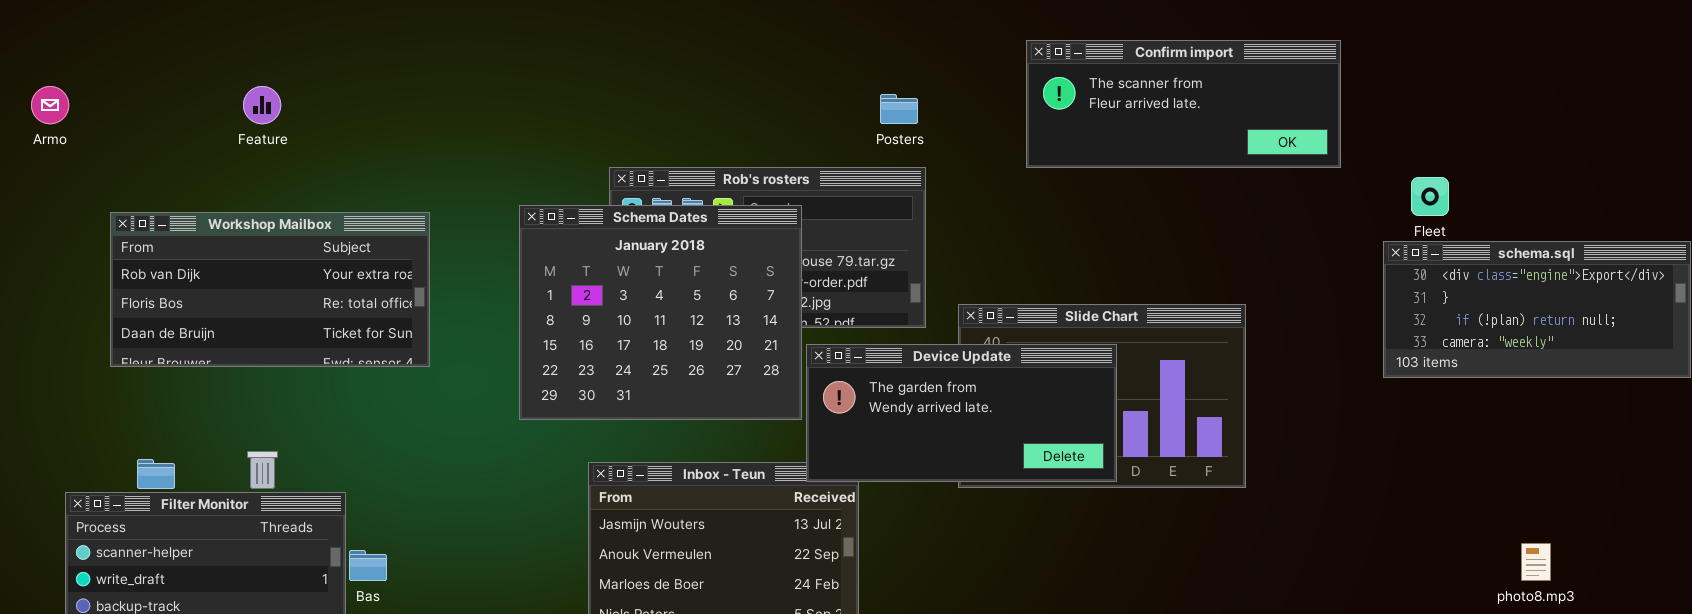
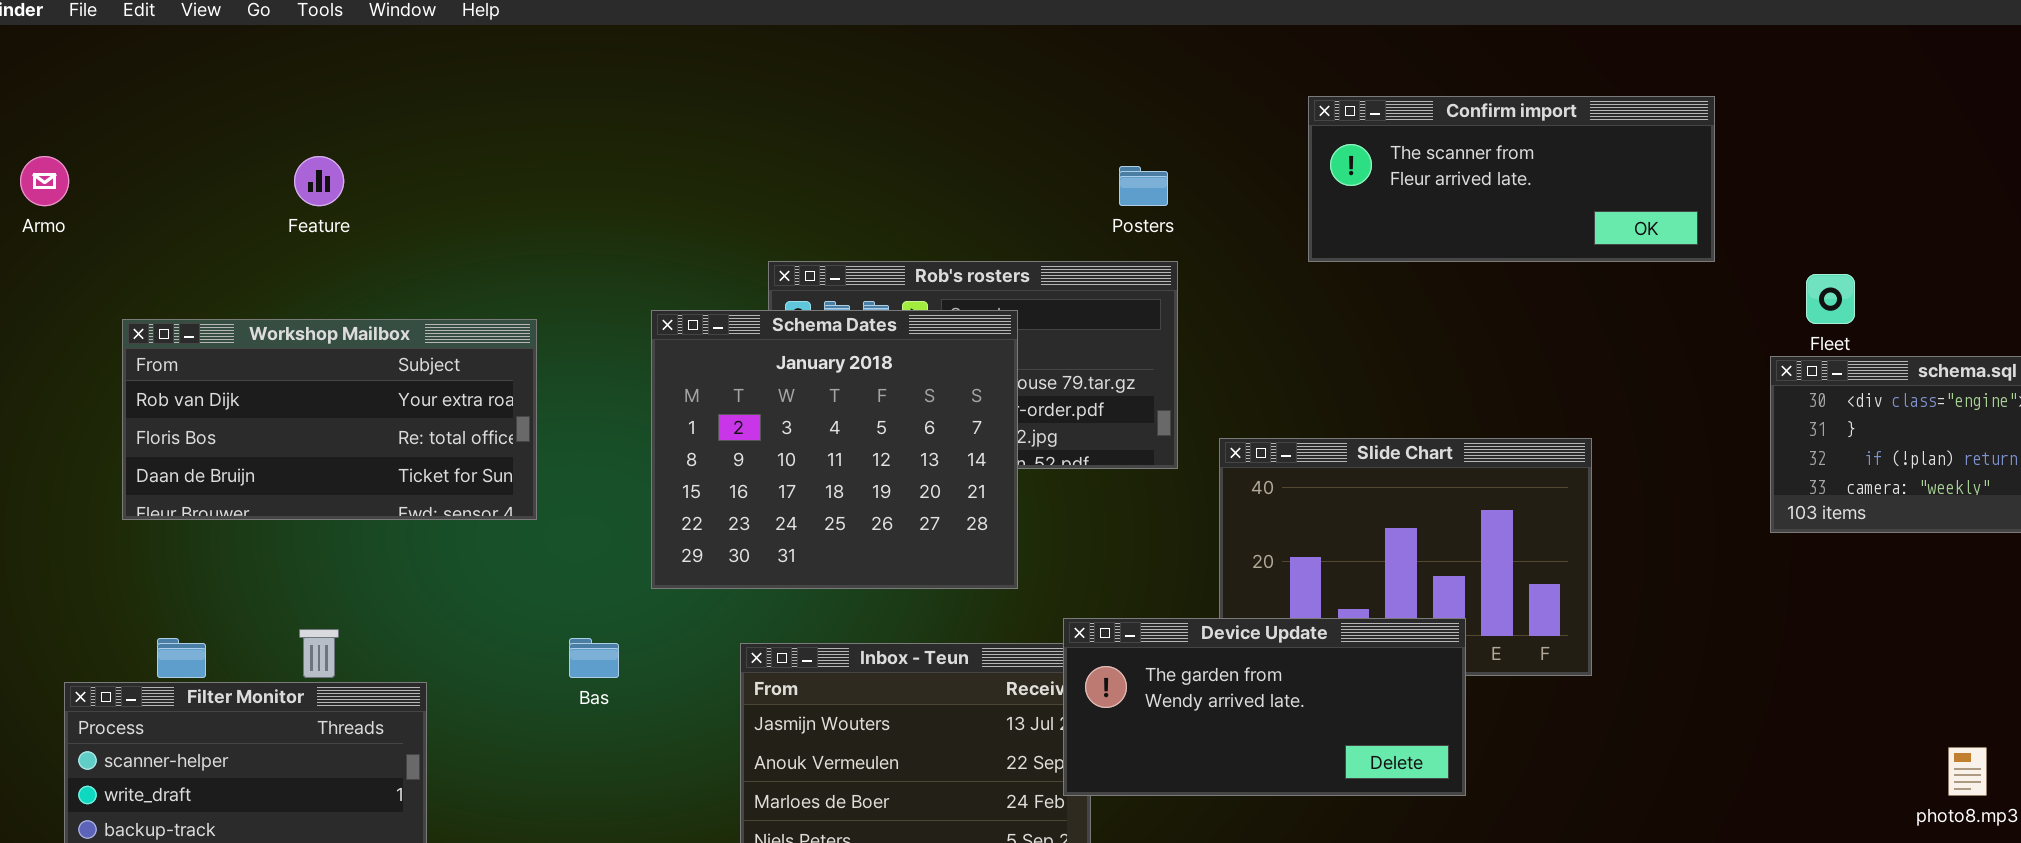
Device Update: [806,344,1117,482] -> [1063,618,1466,796], moved
Bas: [349,550,387,581] -> [569,638,619,678], moved

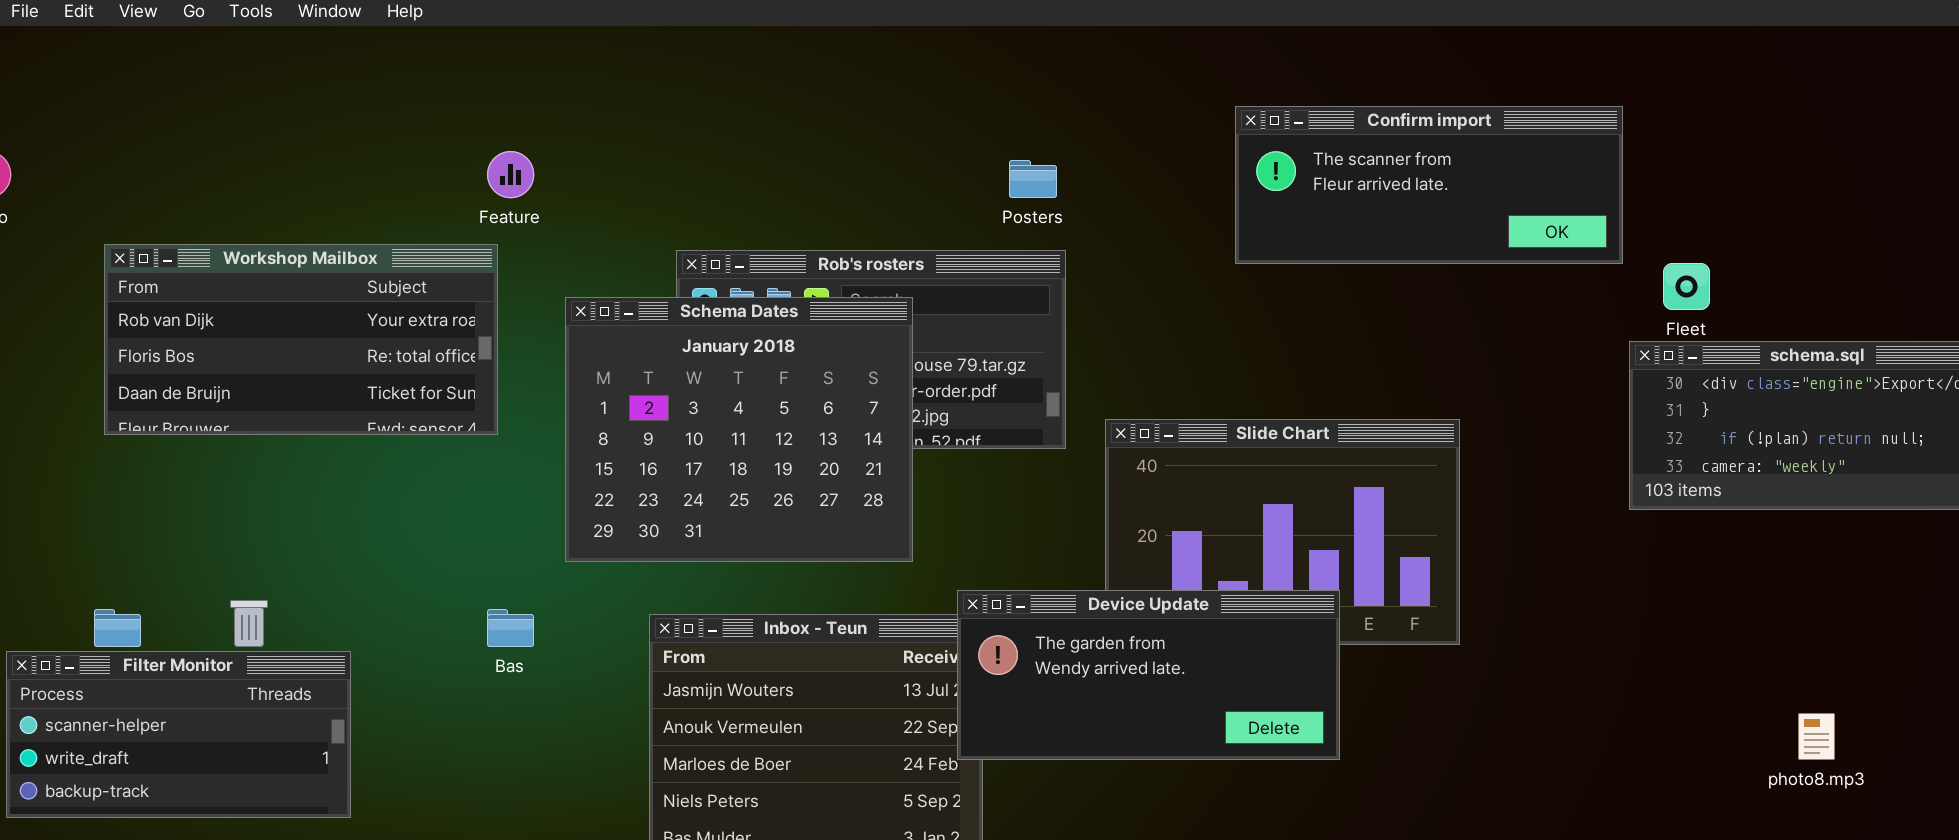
Confirm import: [1308,96,1715,262] -> [1235,106,1623,264], moved
Feature: [294,156,344,206] -> [487,151,534,198], moved
Workshop Mailbox: [122,319,537,520] -> [104,244,498,435], moved

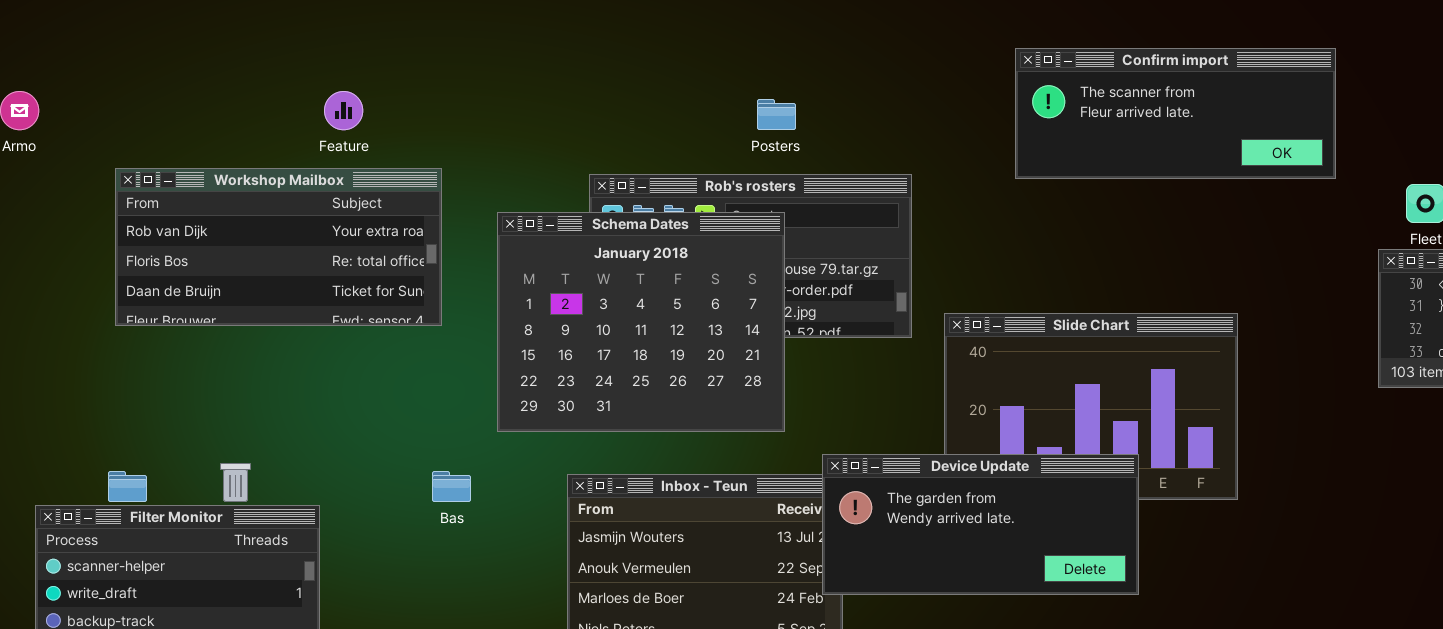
Confirm import: [1235,106,1623,264] -> [1015,48,1336,179], moved
Feature: [487,151,534,198] -> [324,91,363,130], moved
Posters: [1009,160,1057,198] -> [757,99,796,130], moved

